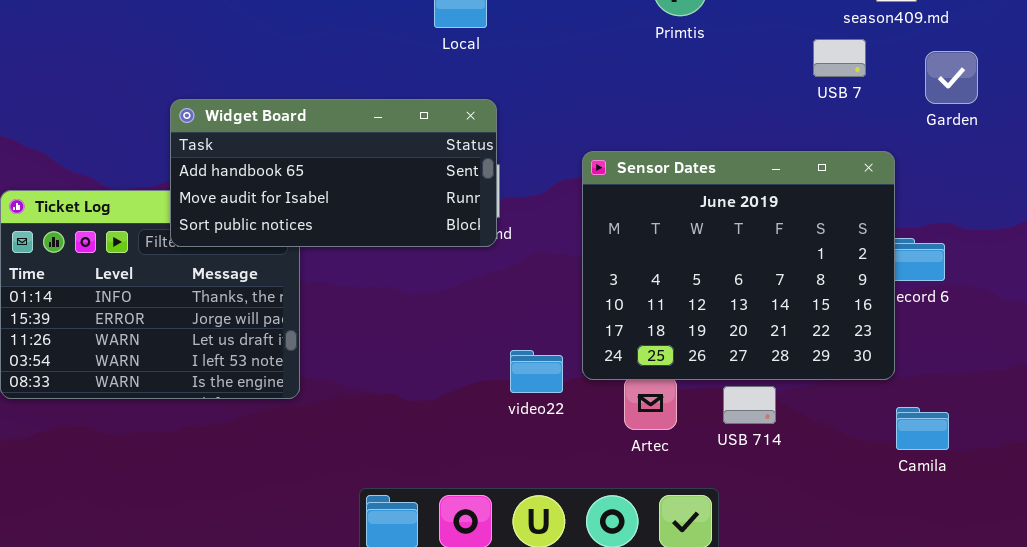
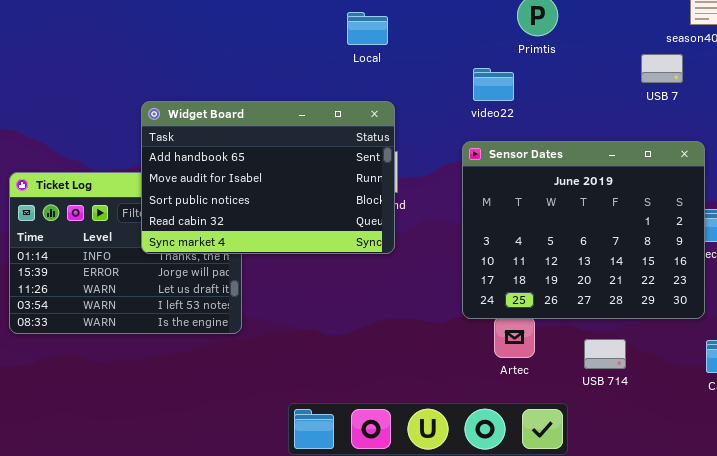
Widget Board: [170,99,497,247] -> [141,101,395,254], resized
video22: [510,350,563,393] -> [473,68,514,101], moved
USB 714: [723,386,776,424] -> [584,339,626,369], moved

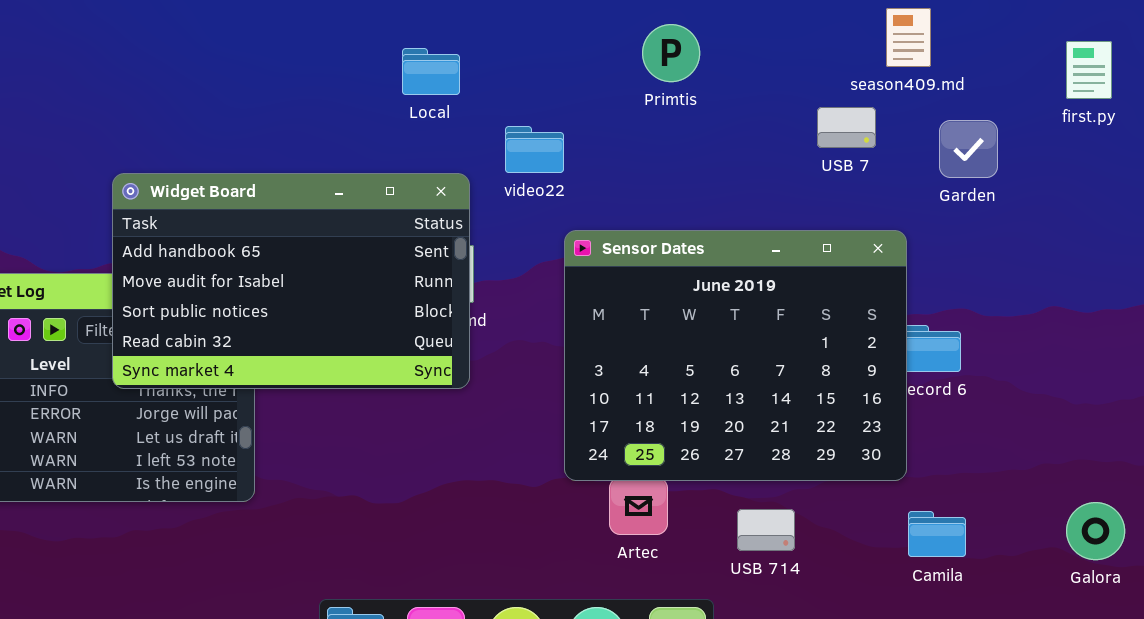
video22: [473,68,514,101] -> [505,126,564,173], moved

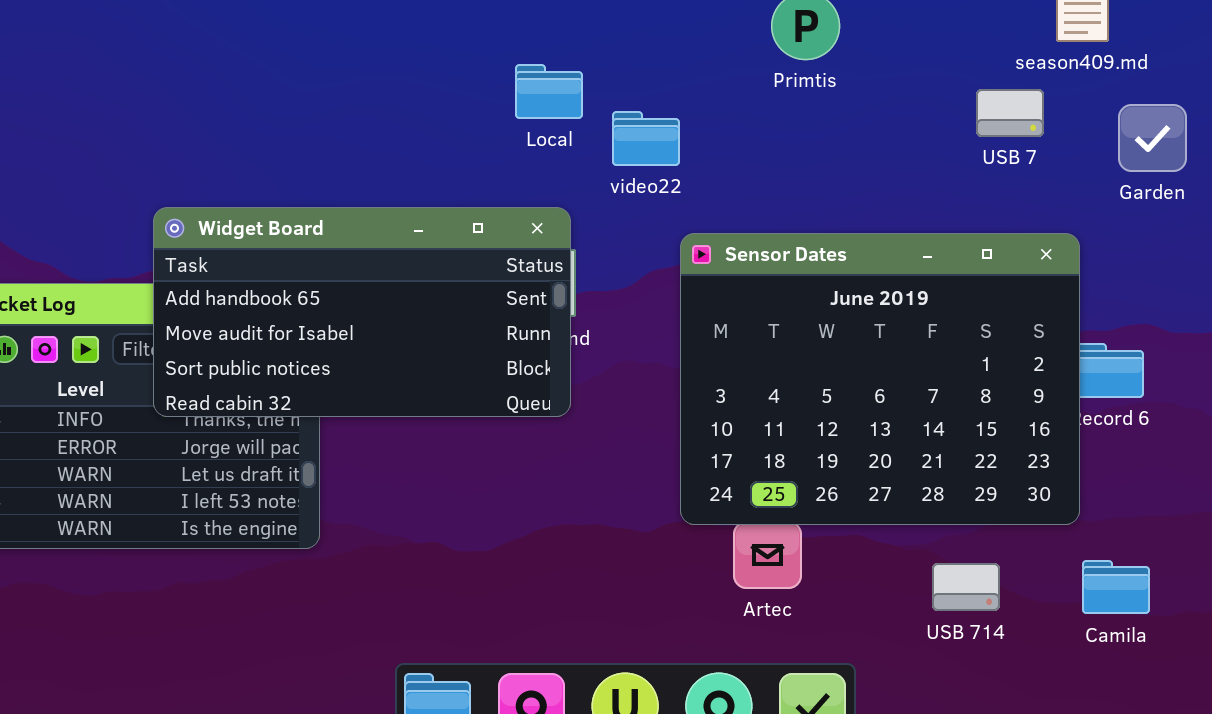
Local: [402,48,460,95] -> [515,64,583,119], moved
Widget Board: [112,173,470,389] -> [153,207,571,417], resized
USB 714: [737,509,795,551] -> [932,563,1000,611], moved

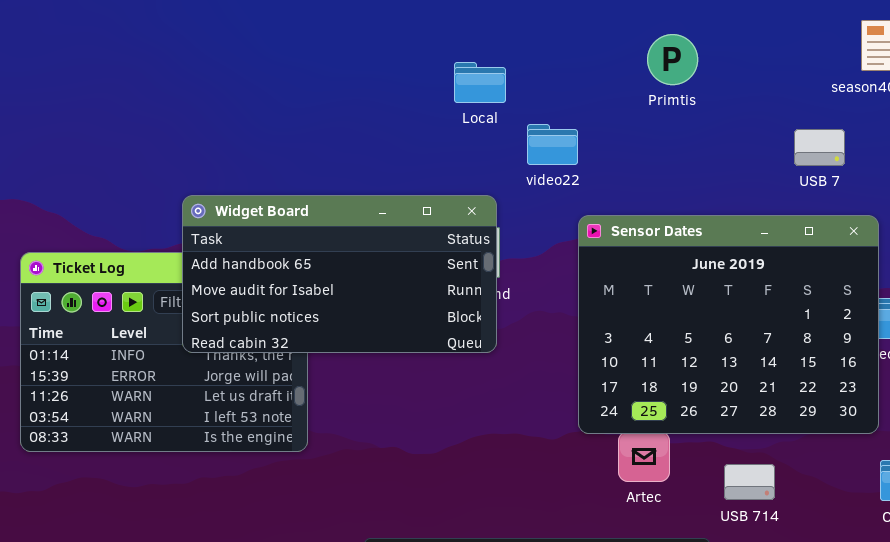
Local: [515,64,583,119] -> [454,62,506,103], moved
USB 7: [976,89,1044,137] -> [794,129,845,166], moved
USB 714: [932,563,1000,611] -> [724,464,775,500], moved

